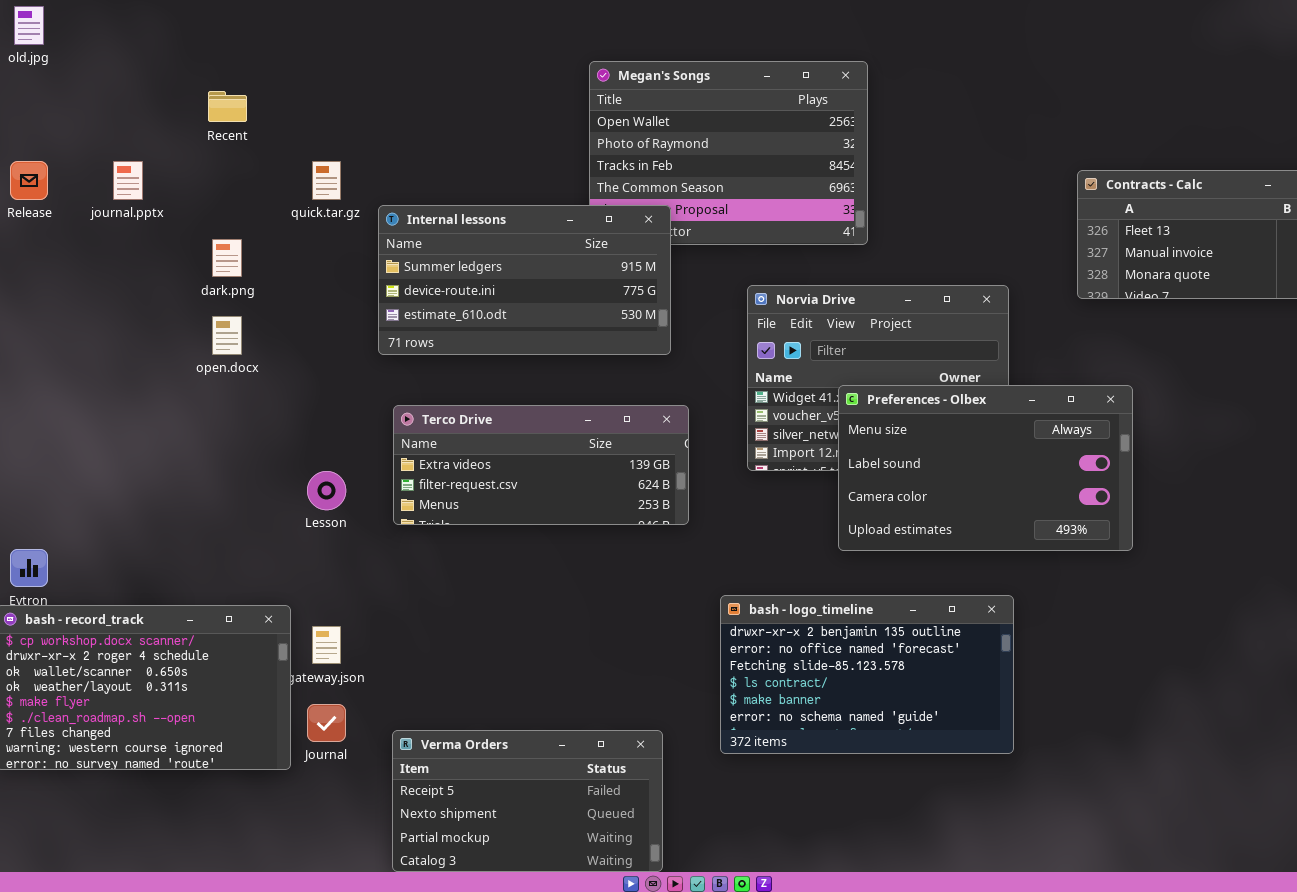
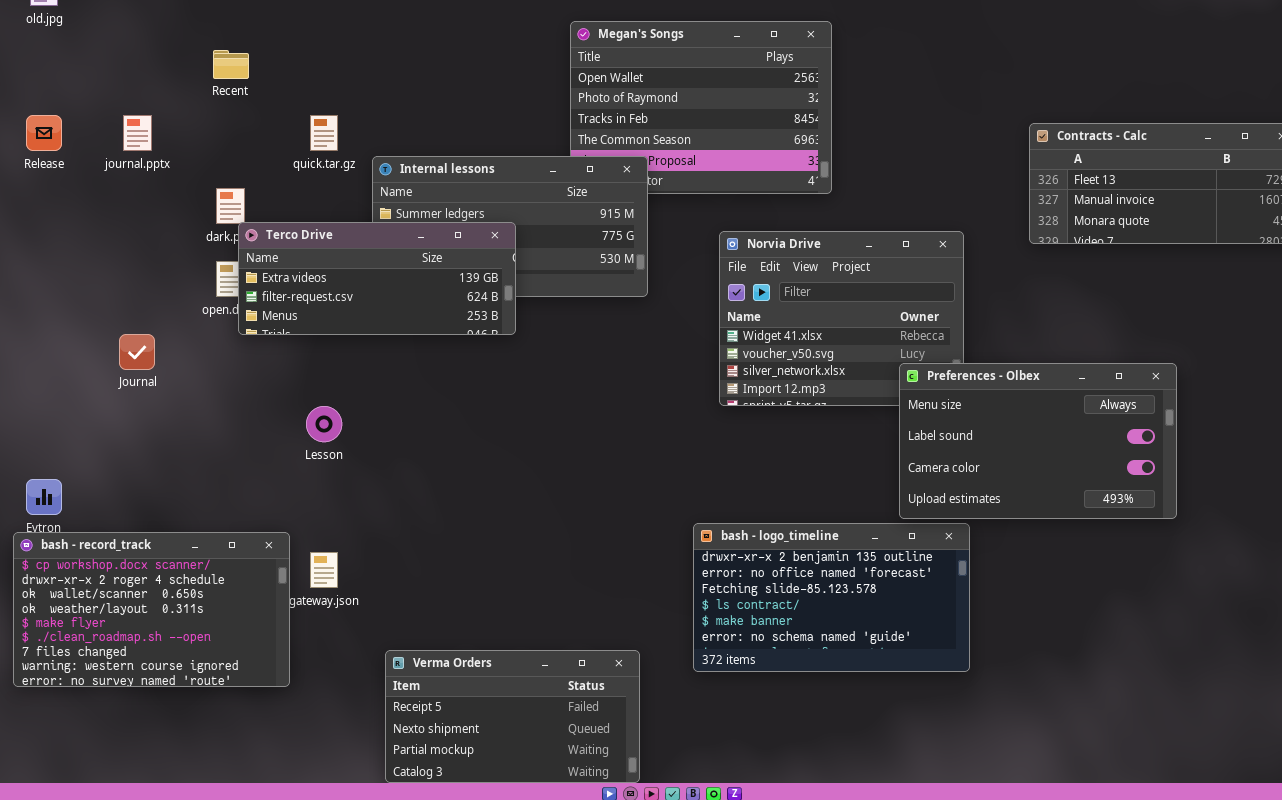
Preferences - Olbex: [838,385,1133,551] -> [899,363,1177,519], moved
Terco Drive: [393,405,689,525] -> [238,222,516,335], moved
Journal: [307,704,346,742] -> [119,334,155,370], moved

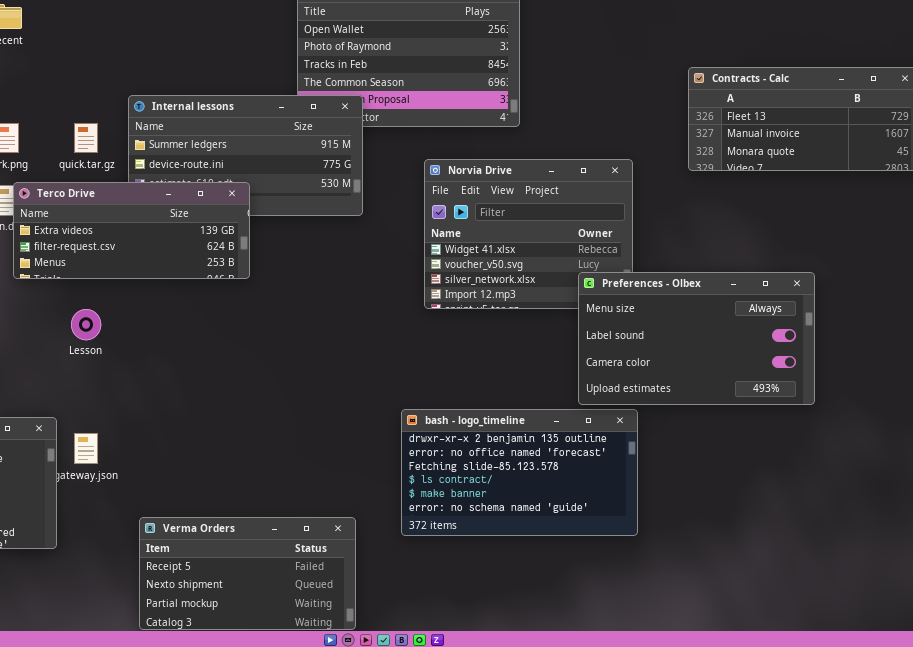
quick.tar.gz: [310,115,338,151] -> [74,123,98,153], moved
Terco Drive: [238,222,516,335] -> [13,182,250,279], moved

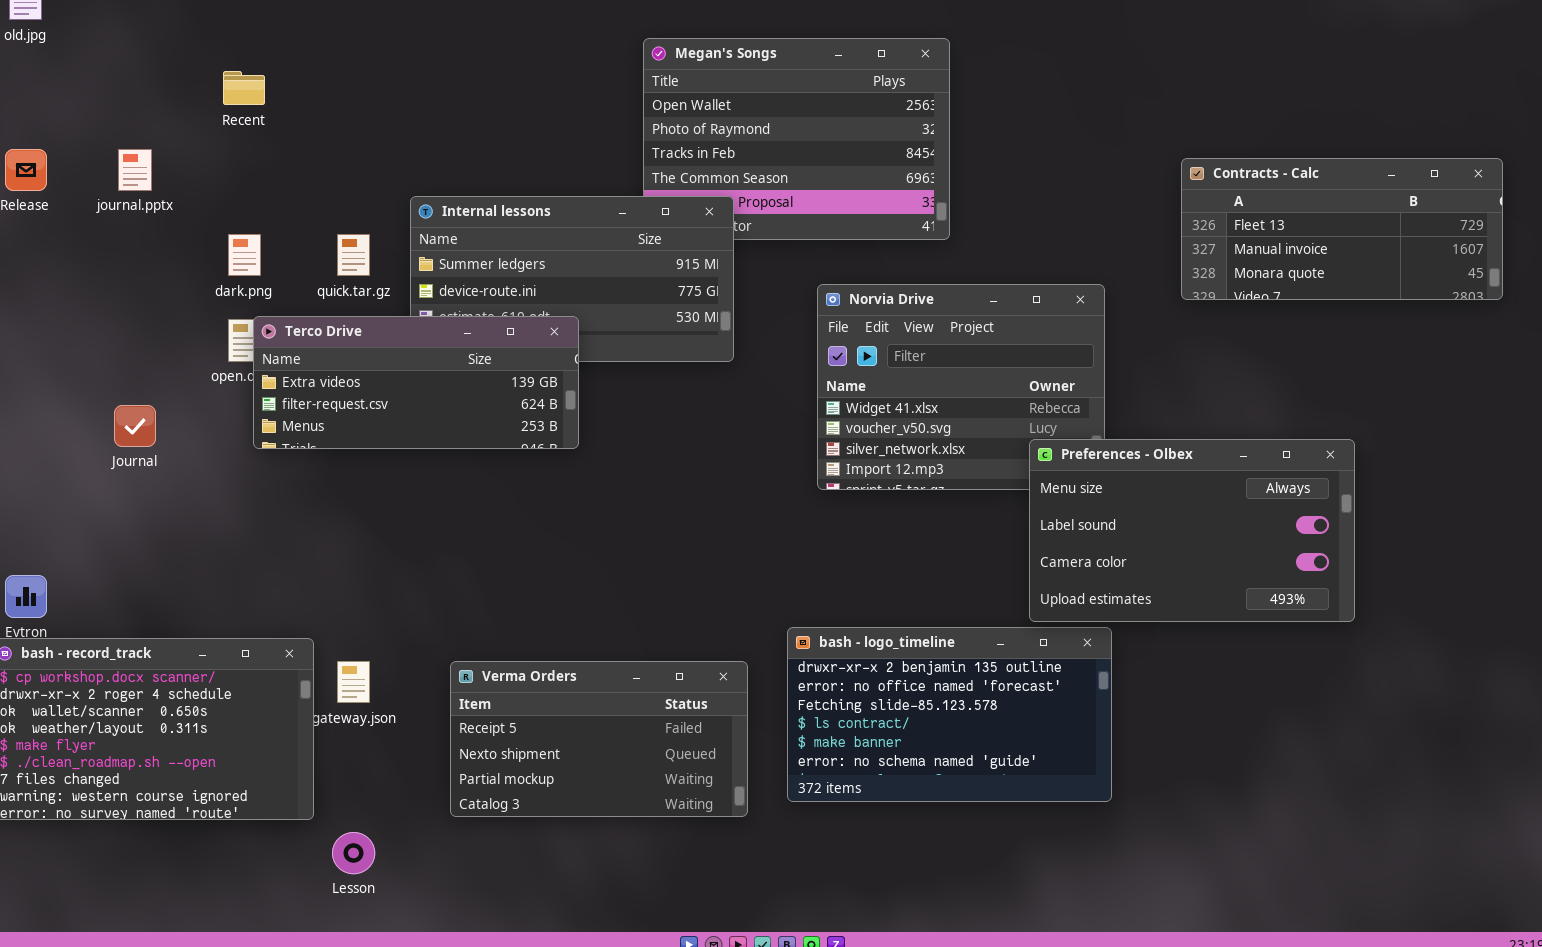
Lesson: [71,309,101,340] -> [332,832,375,874], moved
Verma Orders: [139,517,356,630] -> [450,661,748,817], moved

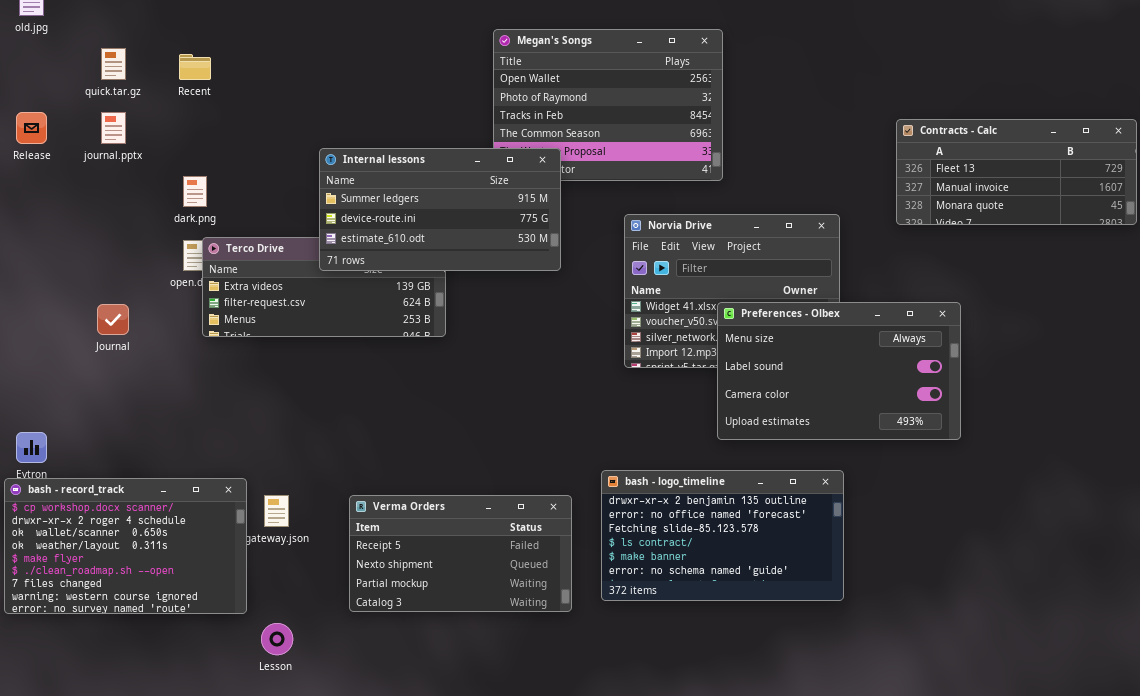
Internal lessons: [410,196,734,362] -> [319,148,561,271], raised
quick.tar.gz: [337,234,370,276] -> [101,48,126,80], moved
Preferences - Olbex: [1029,439,1355,622] -> [717,302,961,440], moved

